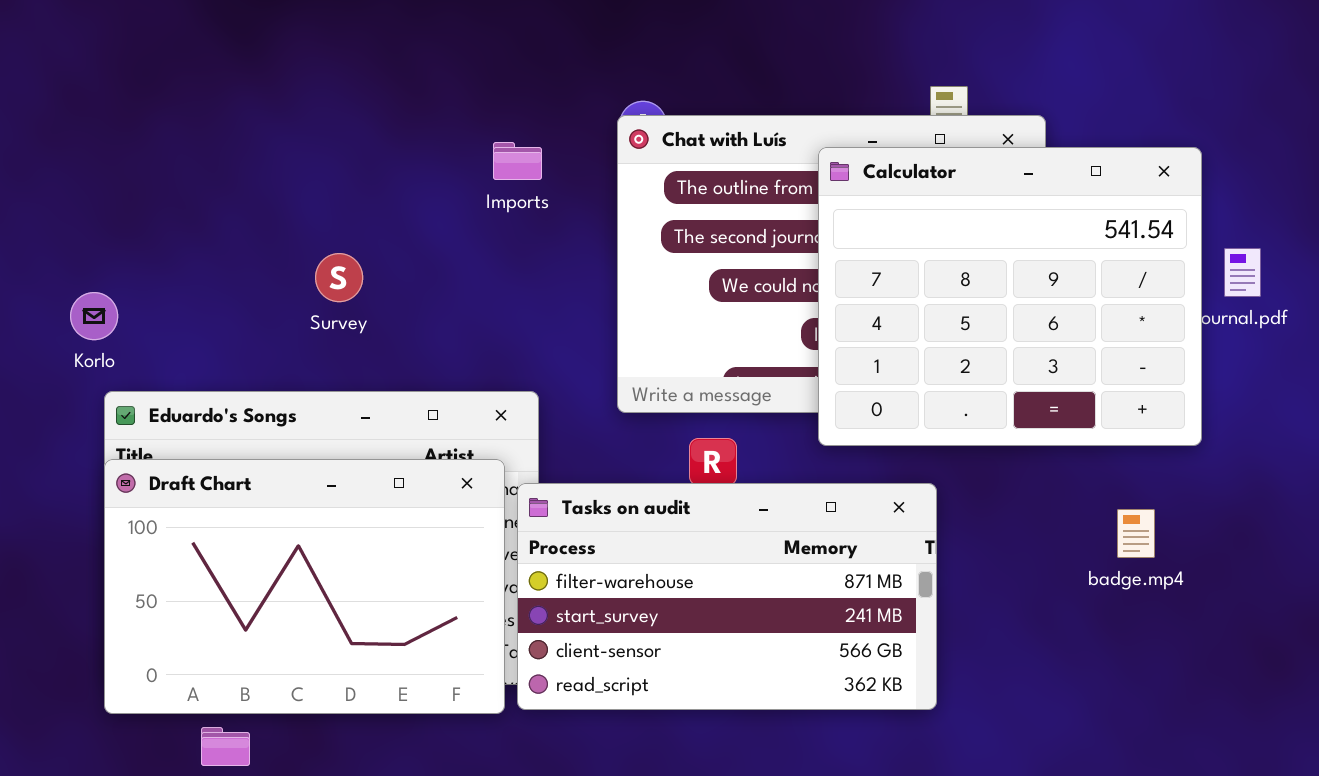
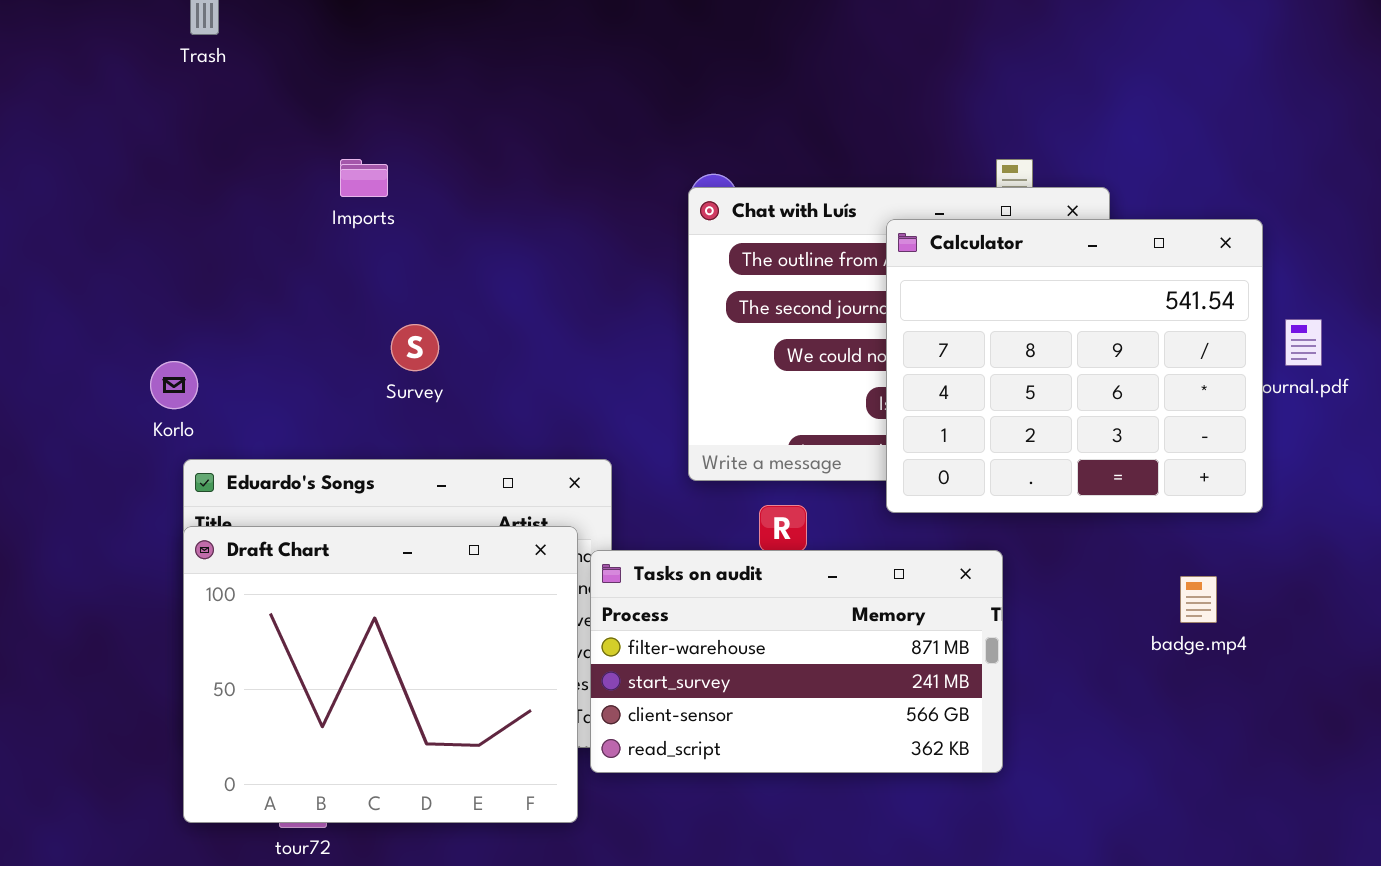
Imports: [493,142,542,180] -> [340,159,388,197], moved
Draft Chart: [104,459,505,714] -> [183,526,578,823], resized

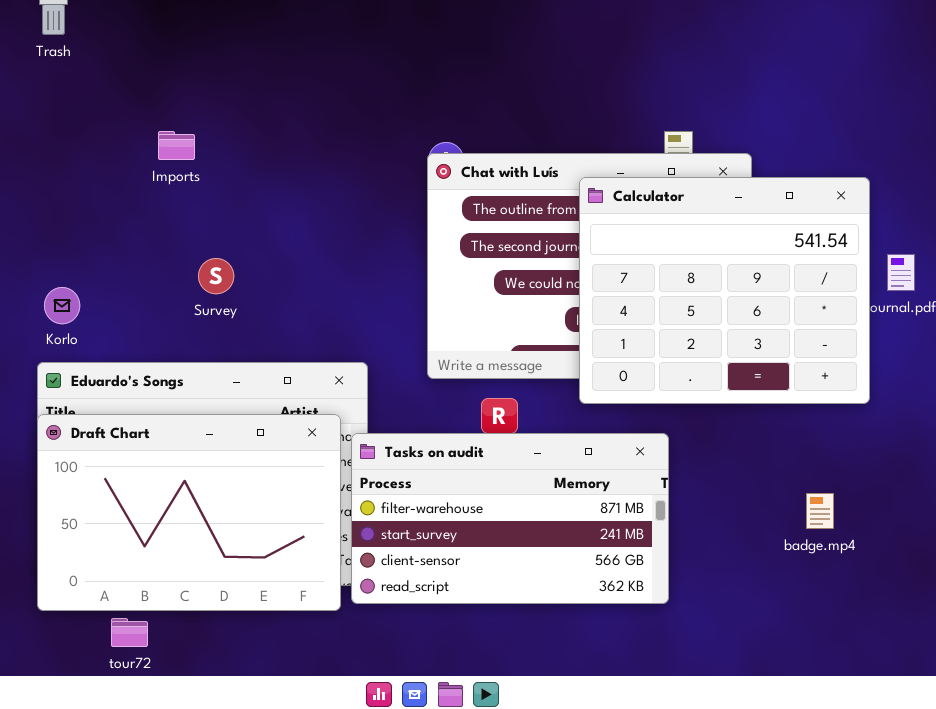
Korlo: [150,361,198,409] -> [44,287,80,324], moved
Draft Chart: [183,526,578,823] -> [37,414,341,611], resized
badge.mp4: [1180,576,1217,623] -> [806,493,834,529], moved

